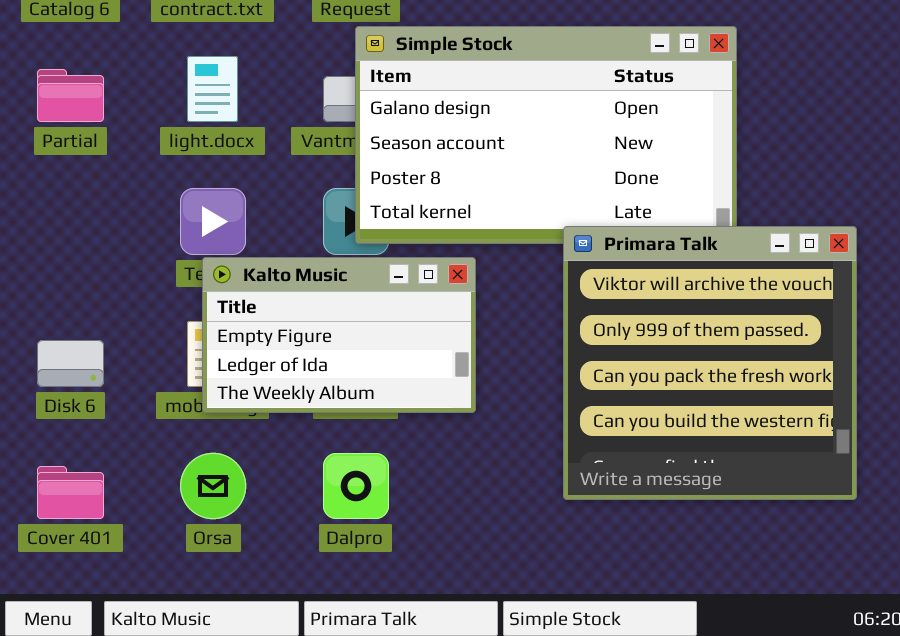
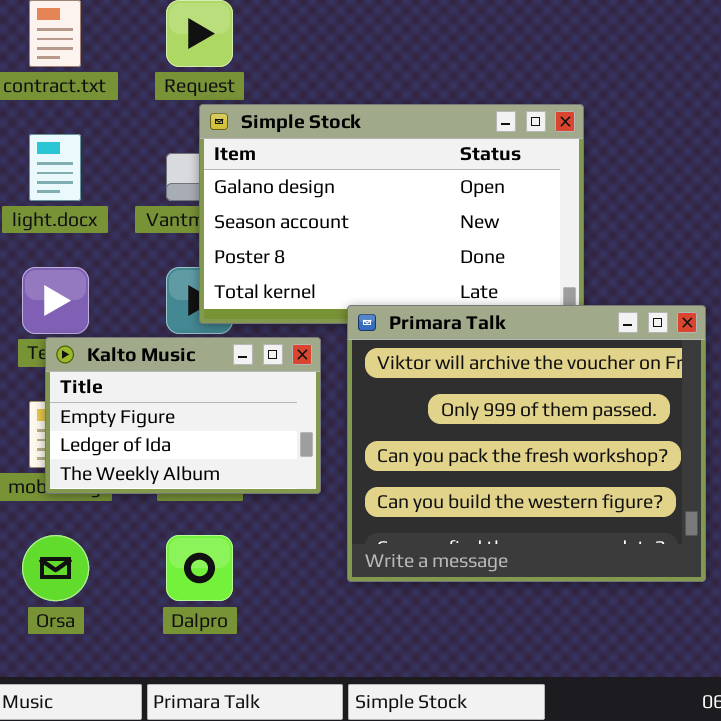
Primara Talk: [563,226,857,500] -> [347,305,706,582], resized

